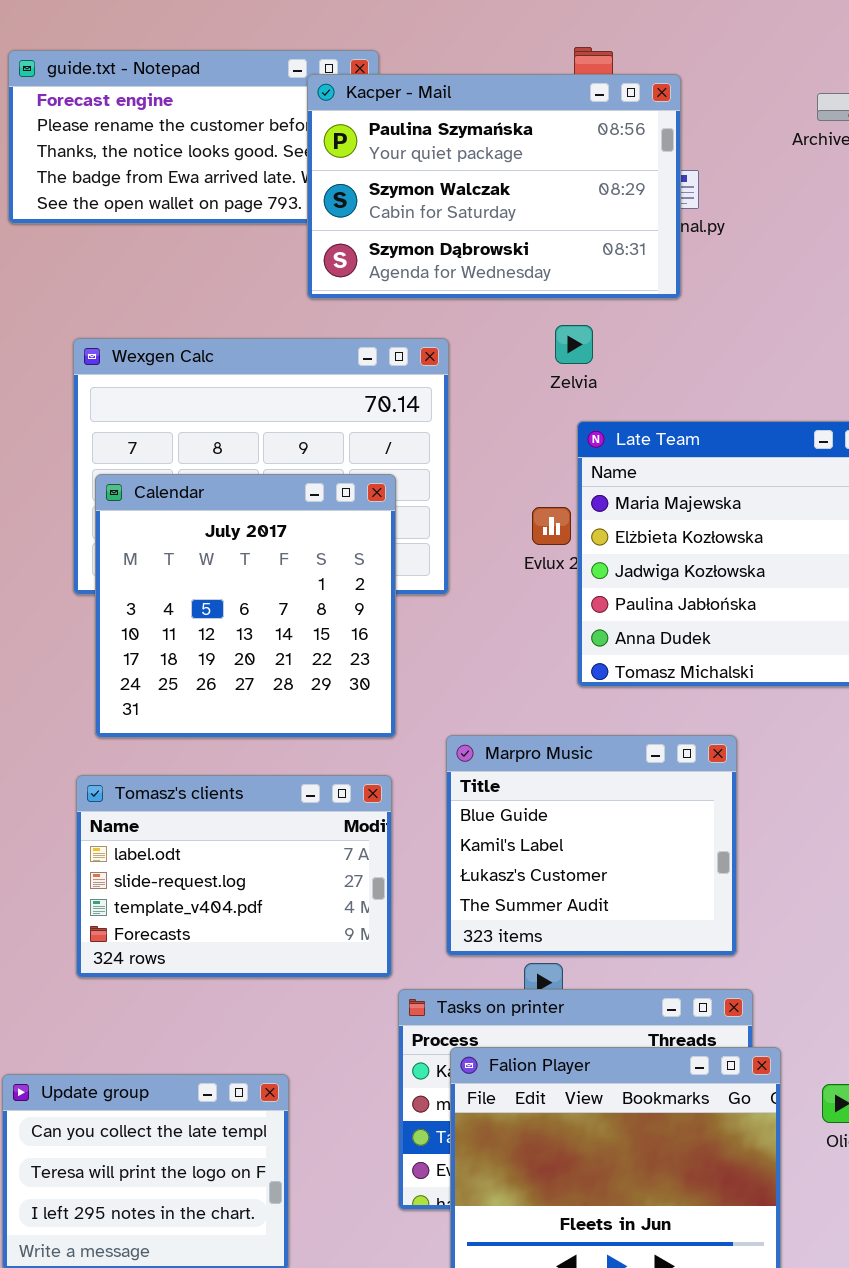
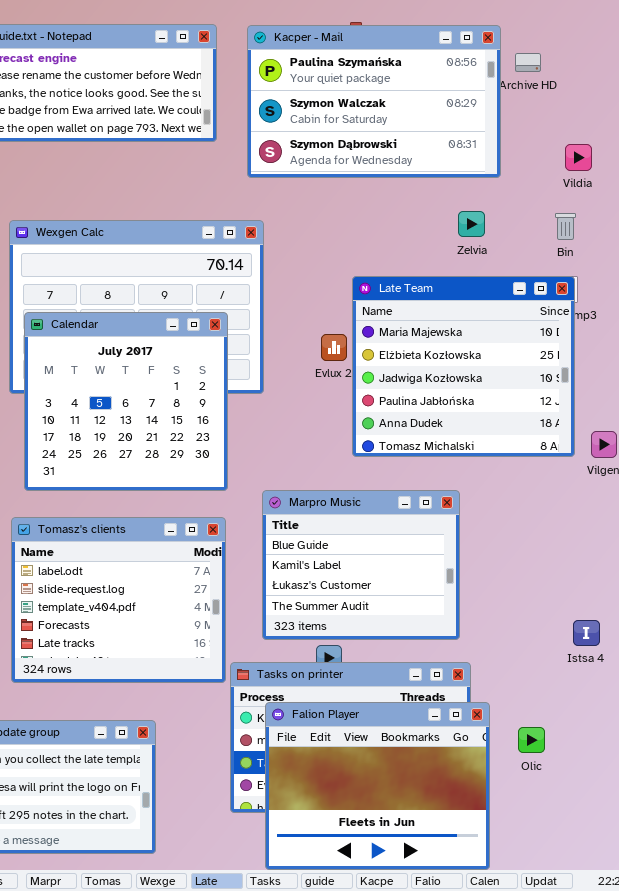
Kacper - Mail: [307,74,681,299] -> [247,25,501,178], moved
Zelvia: [555,325,593,364] -> [458,211,485,237], moved
Tomasz's clients: [76,775,392,978] -> [11,517,226,683], resized

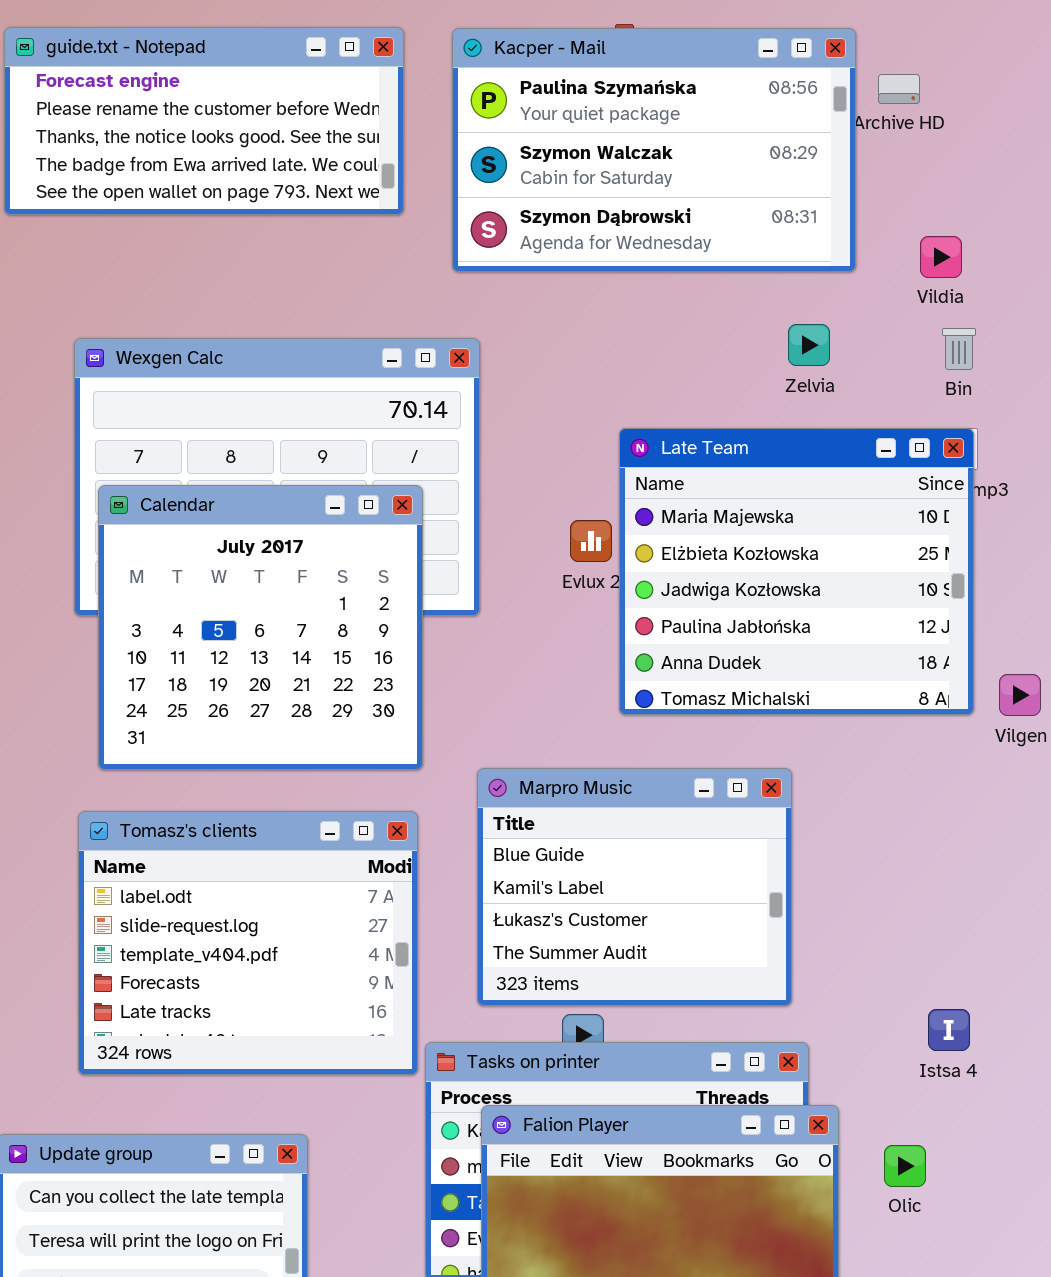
Vildia: [565,144,592,171] -> [920,236,962,278], moved
Istsa 4: [573,620,600,646] -> [928,1009,970,1051], moved

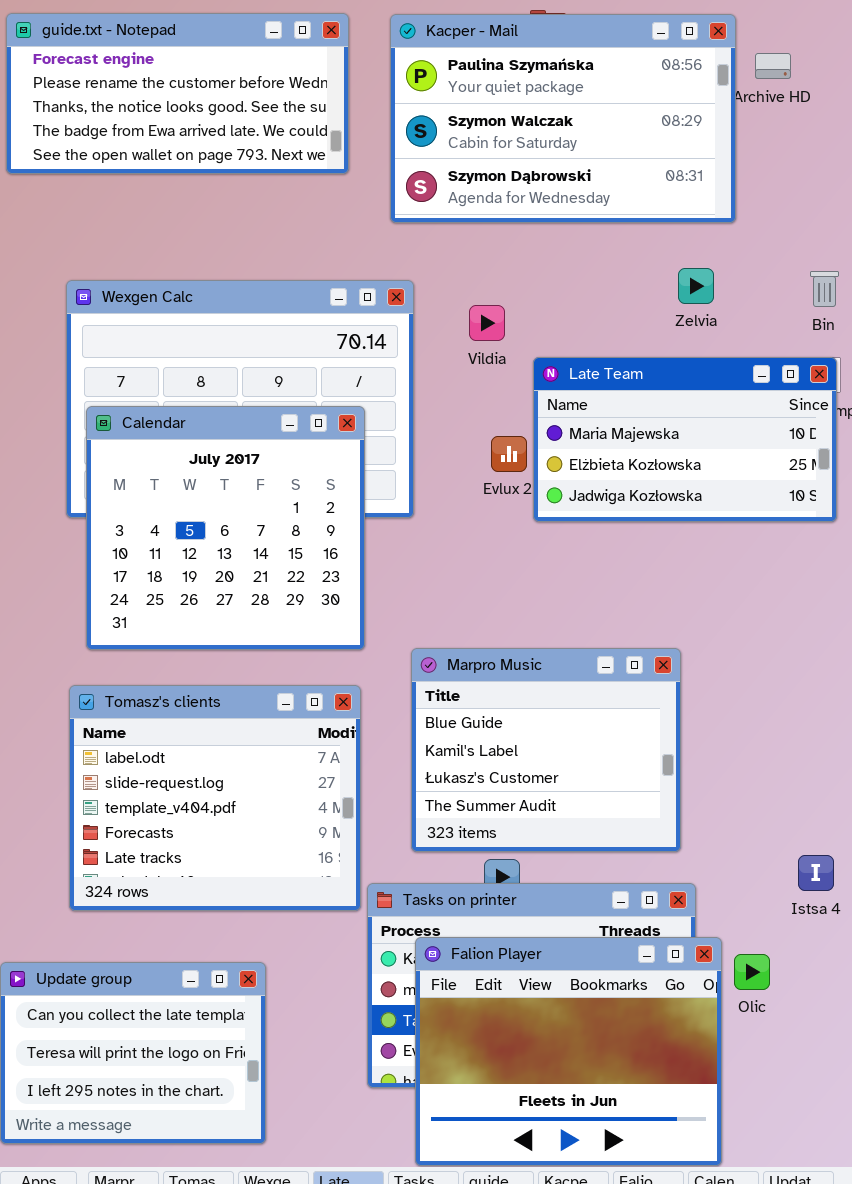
Vildia: [920,236,962,278] -> [469,305,505,341], moved
Late Team: [619,428,974,715] -> [533,357,837,522], resized
Olic: [884,1145,926,1187] -> [734,954,770,990], moved

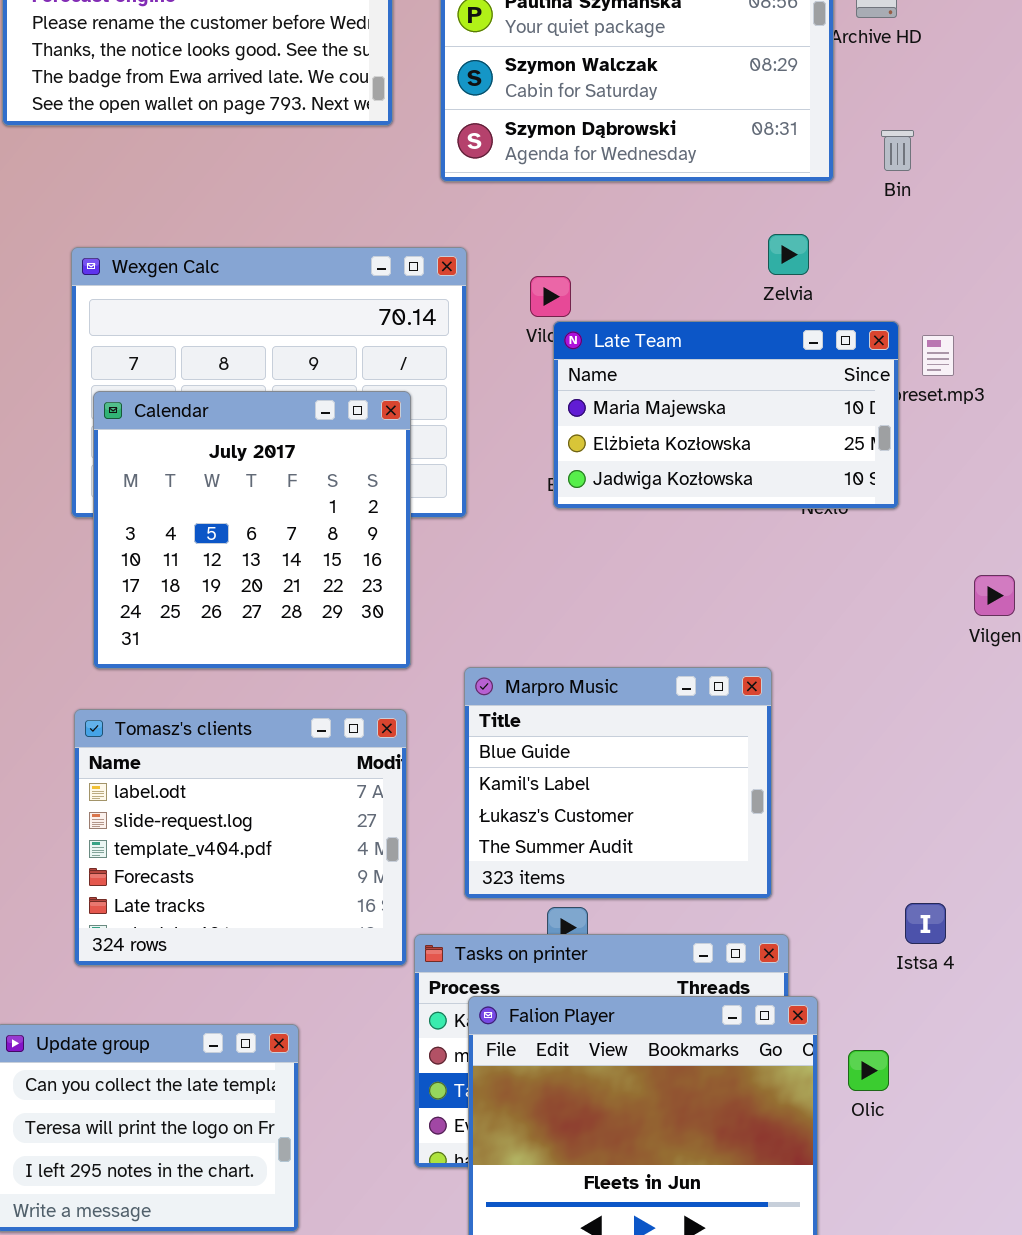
Bin: [810,271,839,307] -> [881,130,914,171], moved
Late Team: [533,357,837,522] -> [553,321,899,509], moved
Olic: [734,954,770,990] -> [848,1050,889,1091], moved

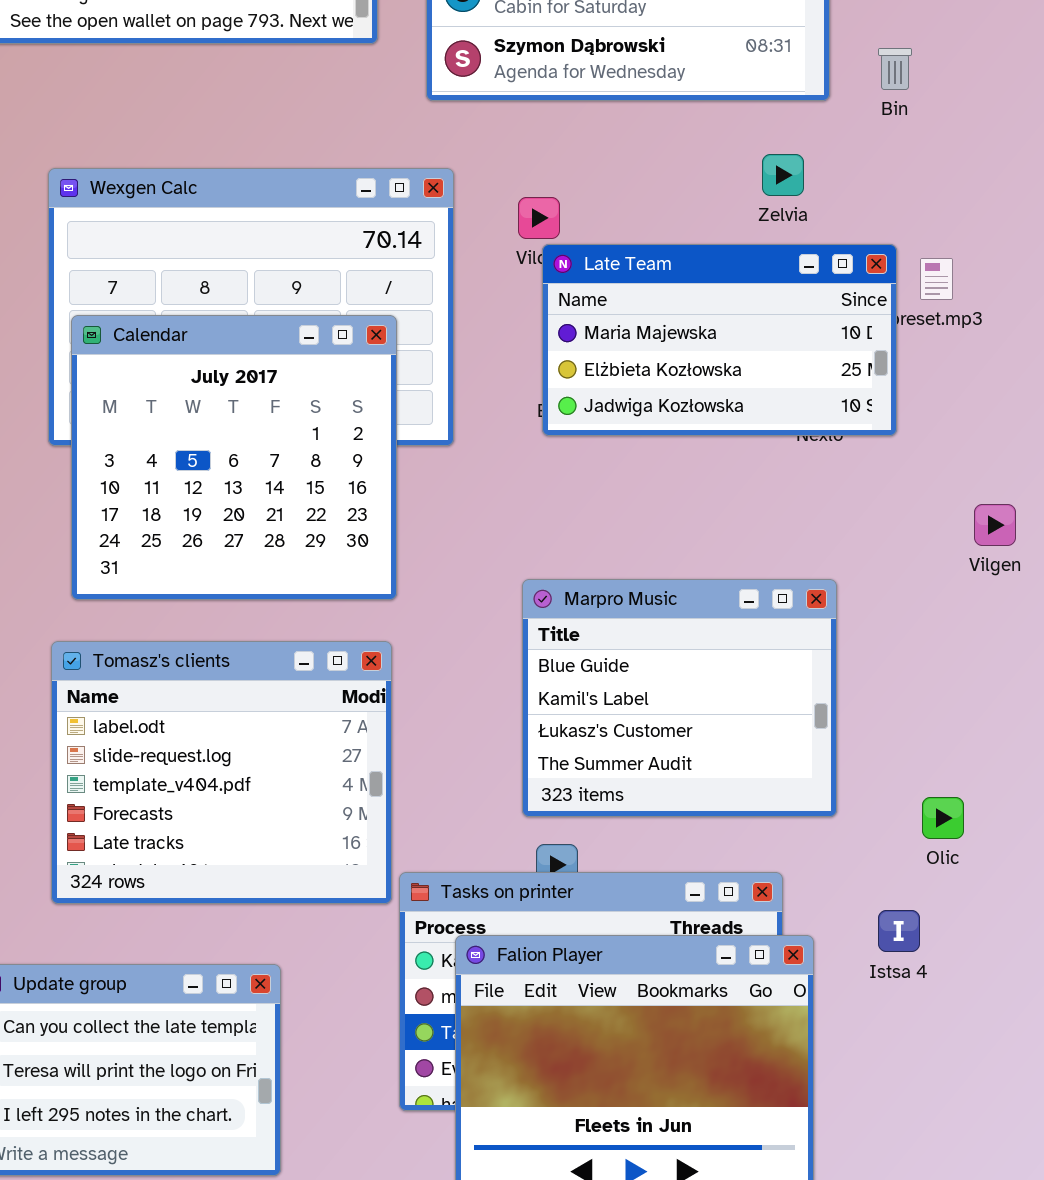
Marpro Music: [464,667,772,899] -> [522,579,837,817], moved
Istsa 4: [905,903,946,944] -> [878,910,920,952], moved
Olic: [848,1050,889,1091] -> [922,797,964,839], moved

